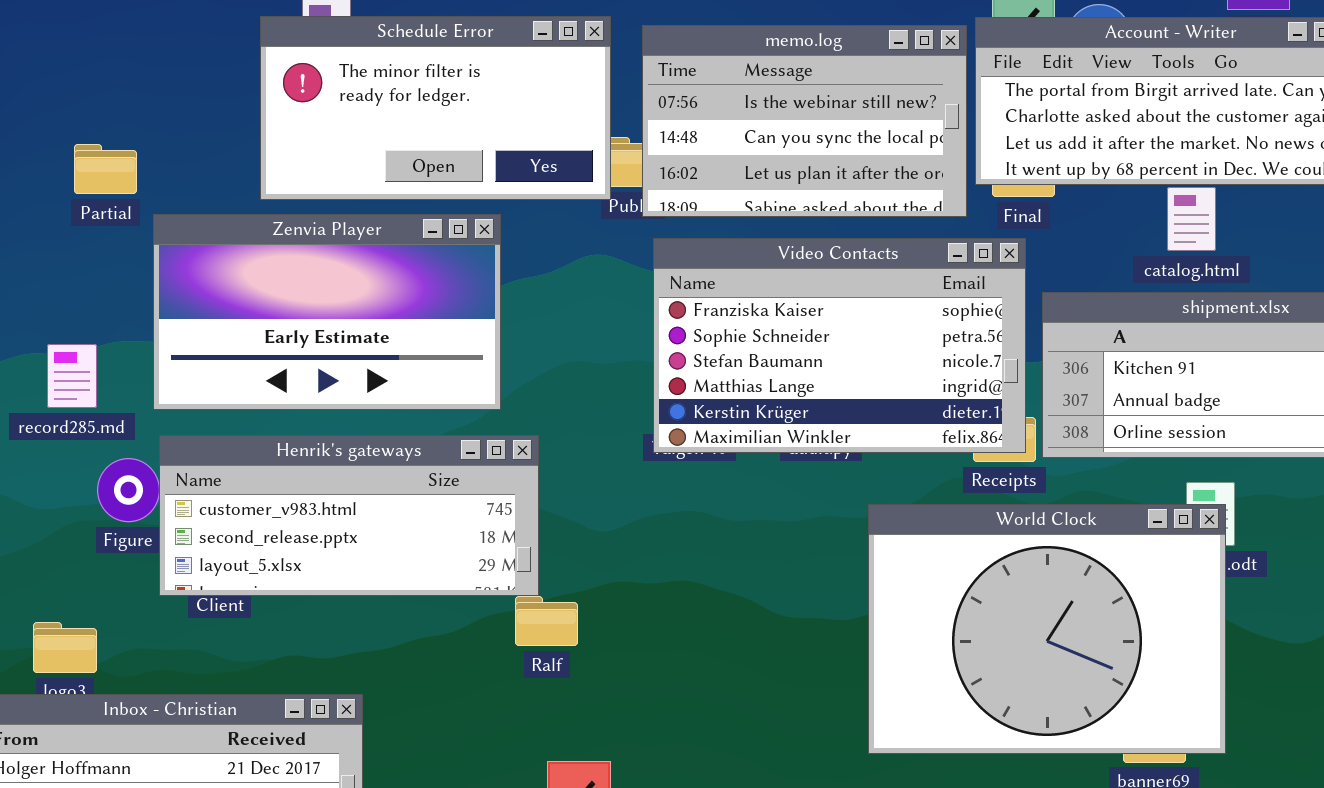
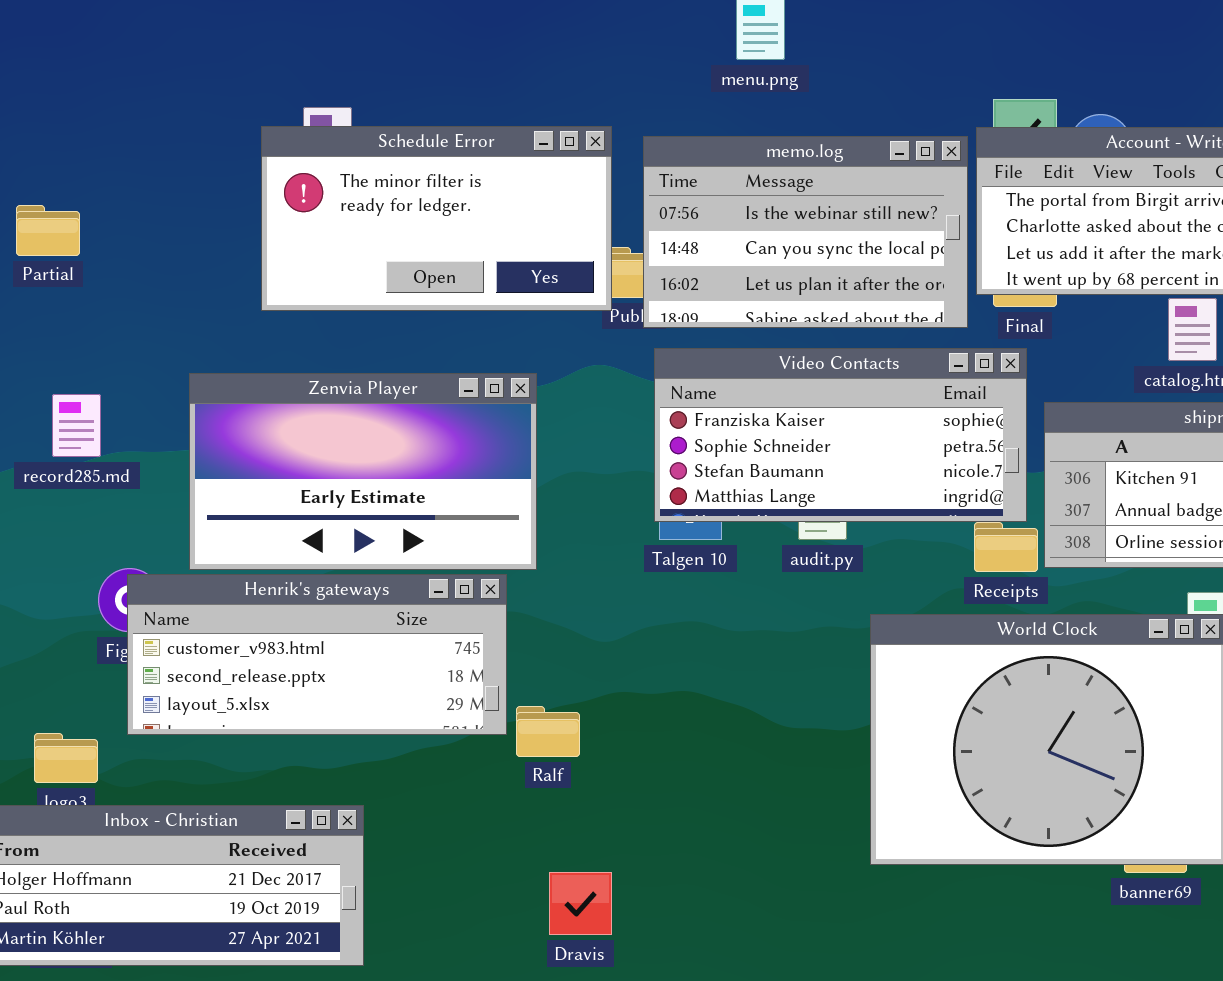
Partial: [74,144,137,194] -> [16,205,80,256], moved
Zenvia Player: [153,214,501,410] -> [189,373,537,570], moved
Video Contacts: [653,238,1026,453] -> [654,348,1027,522], resized
record285.md: [47,344,97,408] -> [52,394,101,457], moved
Henrik's gateways: [159,435,539,596] -> [127,574,507,735], moved

